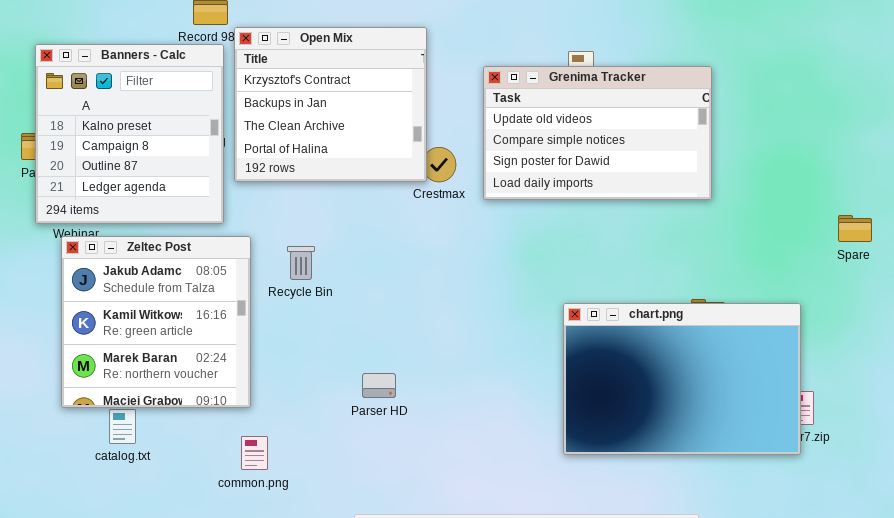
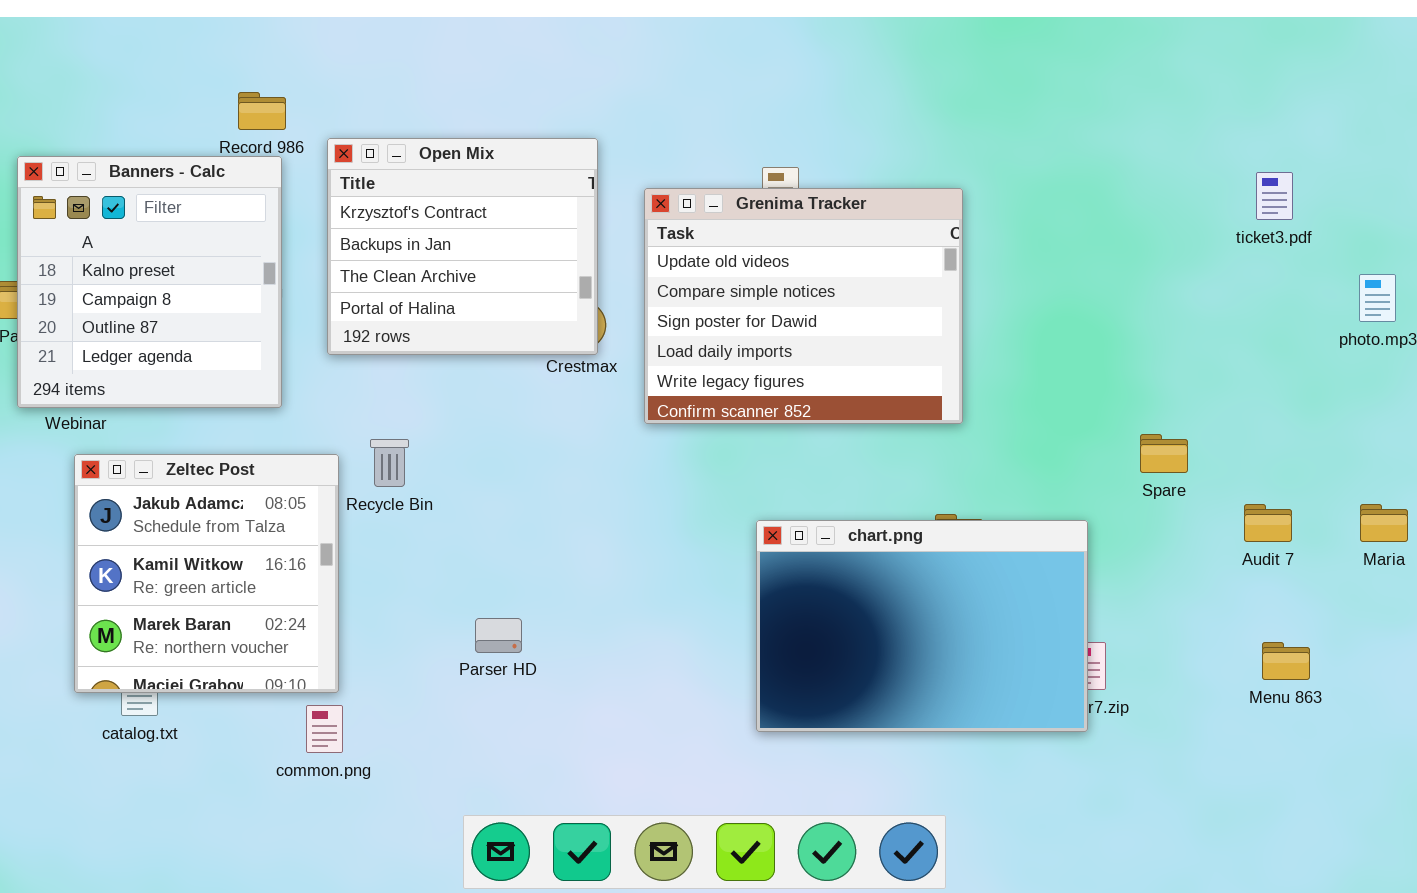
Open Mix: [234,27,427,182] -> [327,138,598,355], moved
Grenima Tracker: [483,66,712,200] -> [644,188,963,424], resized
Spare: [838,215,872,242] -> [1140,434,1188,473], moved
Zeltec Post: [61,236,251,408] -> [74,454,339,693], moved

